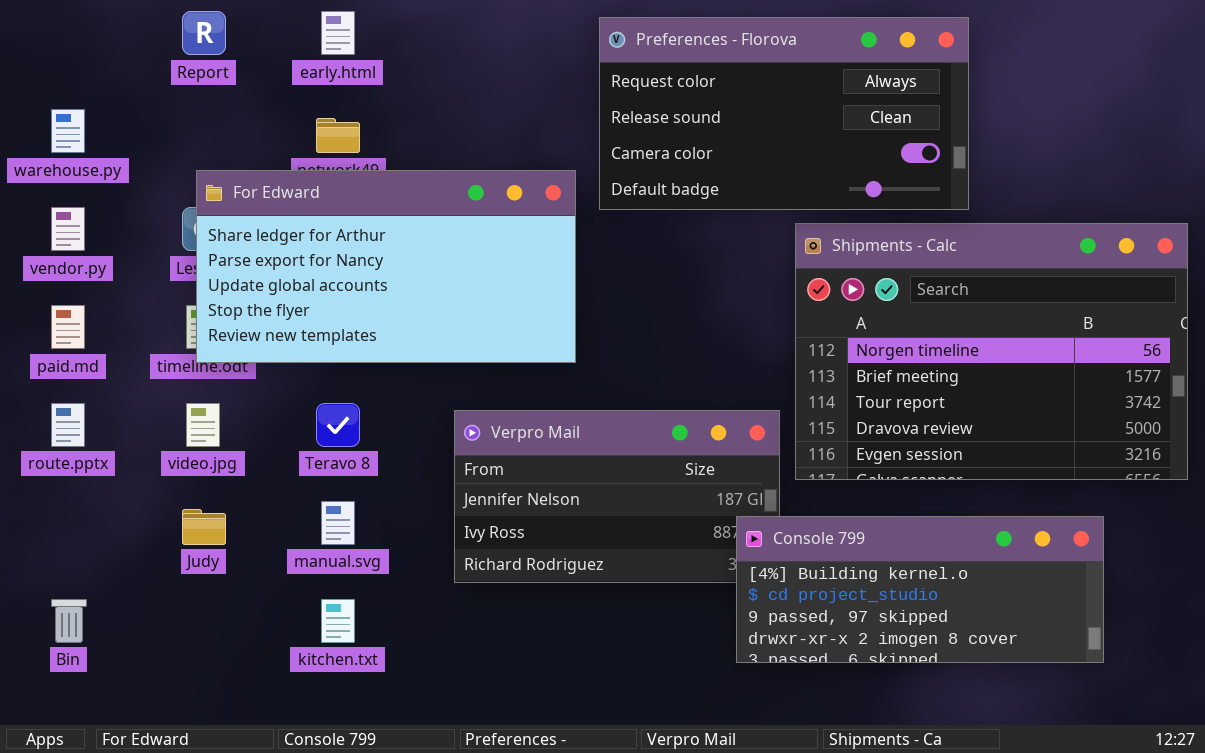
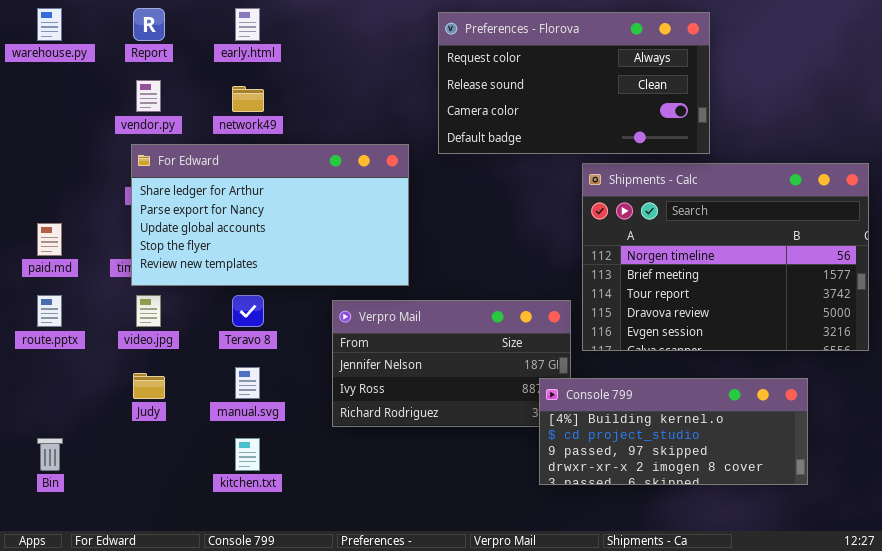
warehouse.py: [51,109,85,153] -> [37,8,62,41], moved
For Edward: [196,170,576,363] -> [131,144,409,286], moved
vendor.py: [51,207,85,251] -> [136,80,161,112], moved

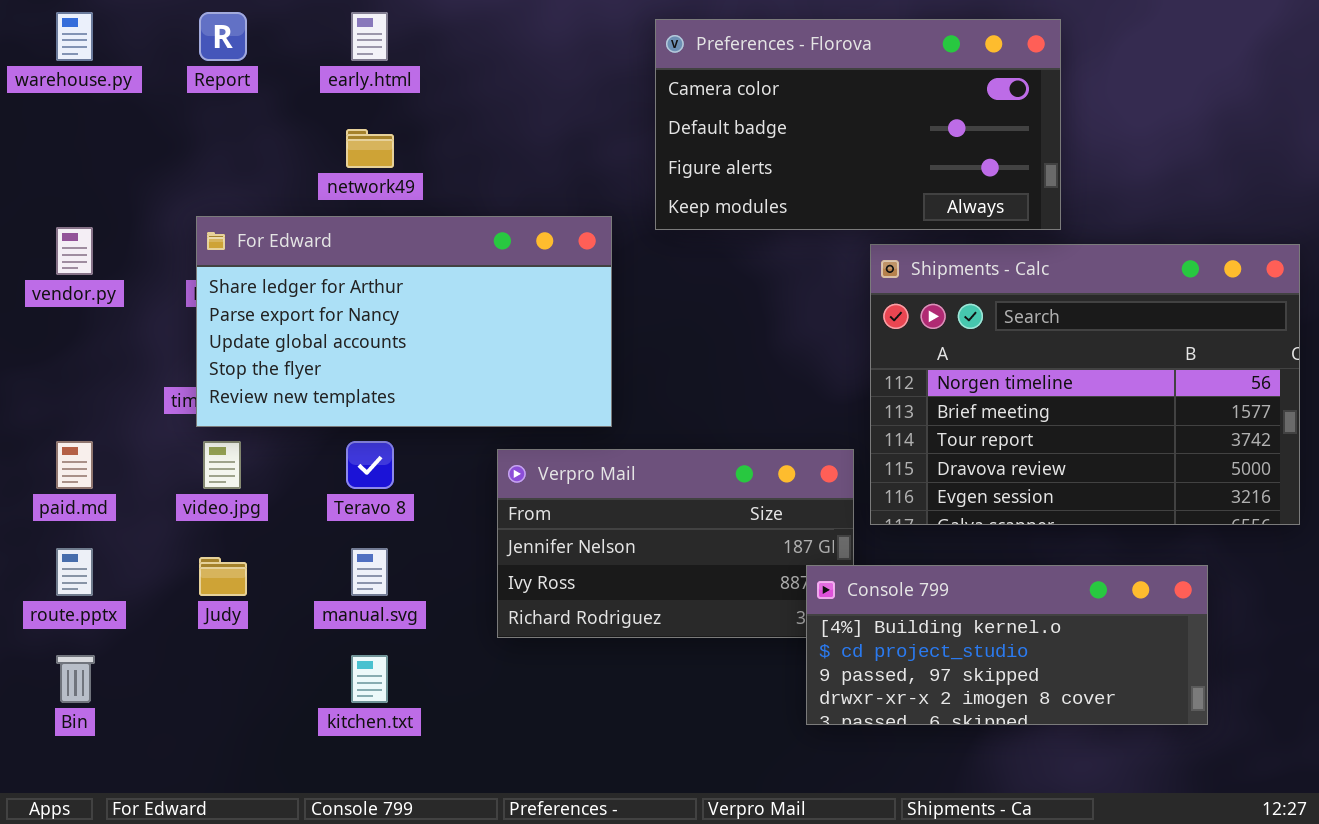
Preferences - Florova: [438,12,710,154] -> [655,19,1061,230], scrolled down 2 rows
vendor.py: [136,80,161,112] -> [56,227,93,275], moved
paid.md: [37,223,62,256] -> [56,441,93,489], moved
route.pptx: [37,295,62,327] -> [56,548,93,596], moved

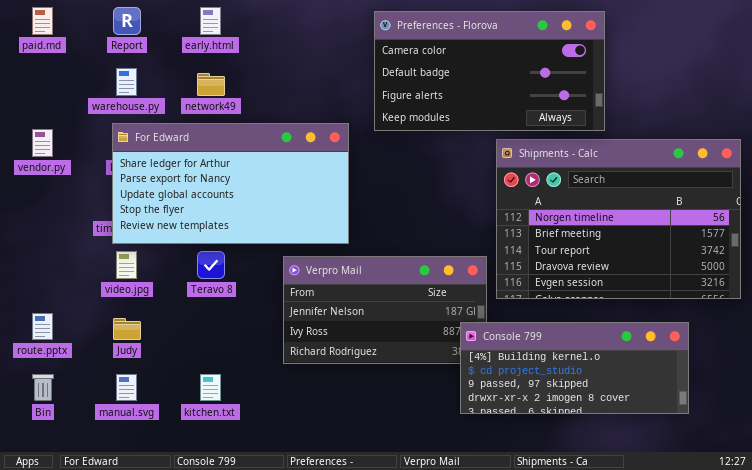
warehouse.py: [56,12,93,61] -> [116,68,137,96], moved
paid.md: [56,441,93,489] -> [32,7,53,35], moved
manual.svg: [351,548,388,596] -> [116,374,137,401], moved

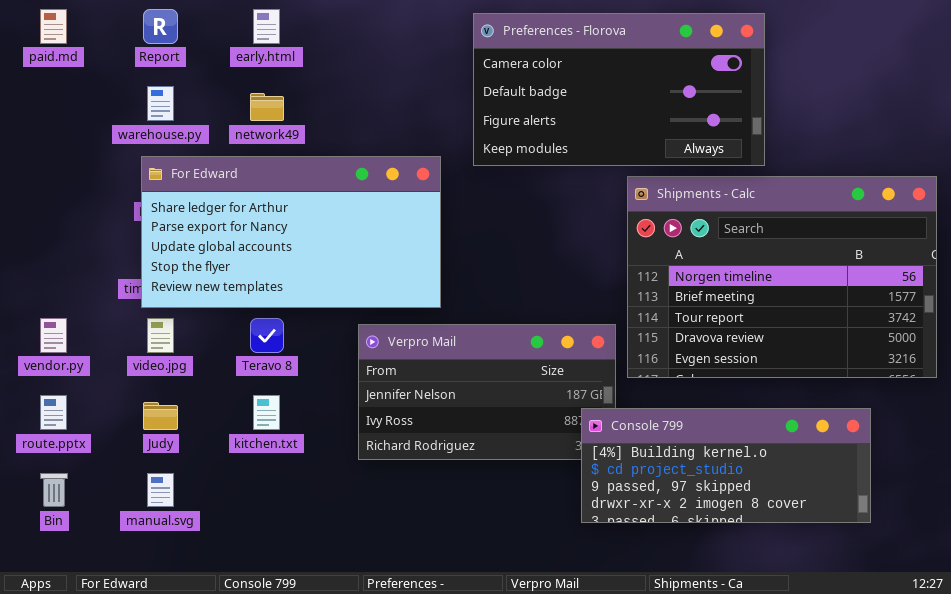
vendor.py: [32,129,53,157] -> [40,318,67,353], moved
kitchen.txt: [200,374,221,401] -> [253,395,280,430], moved

